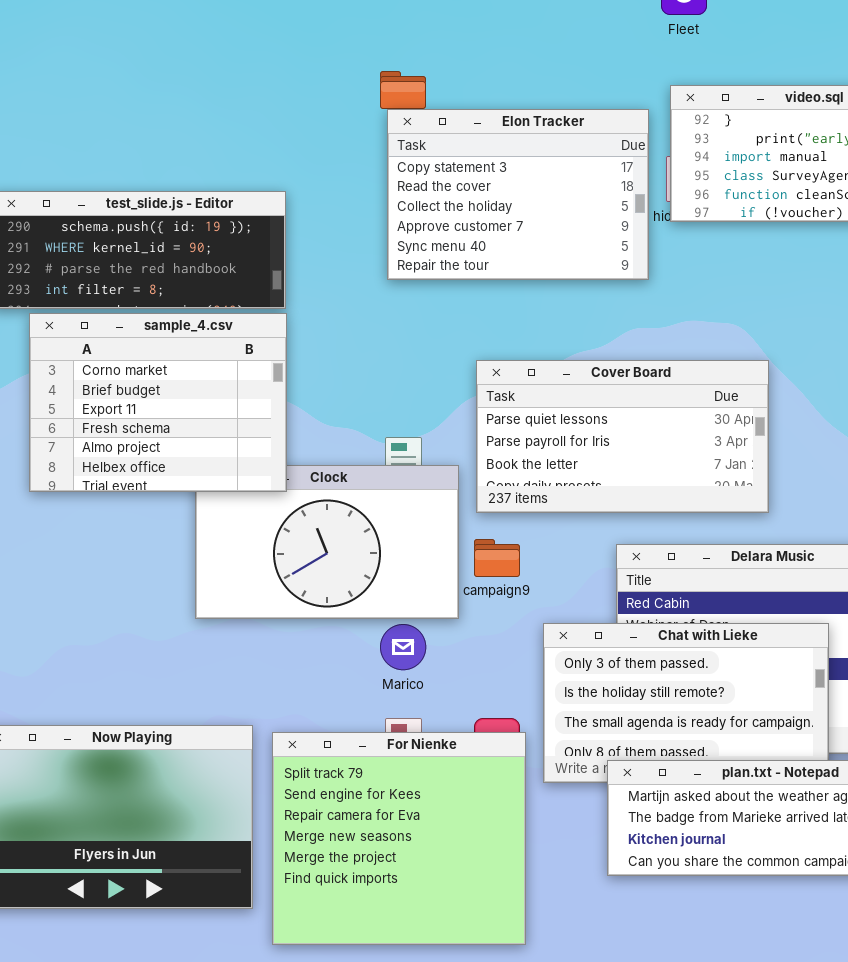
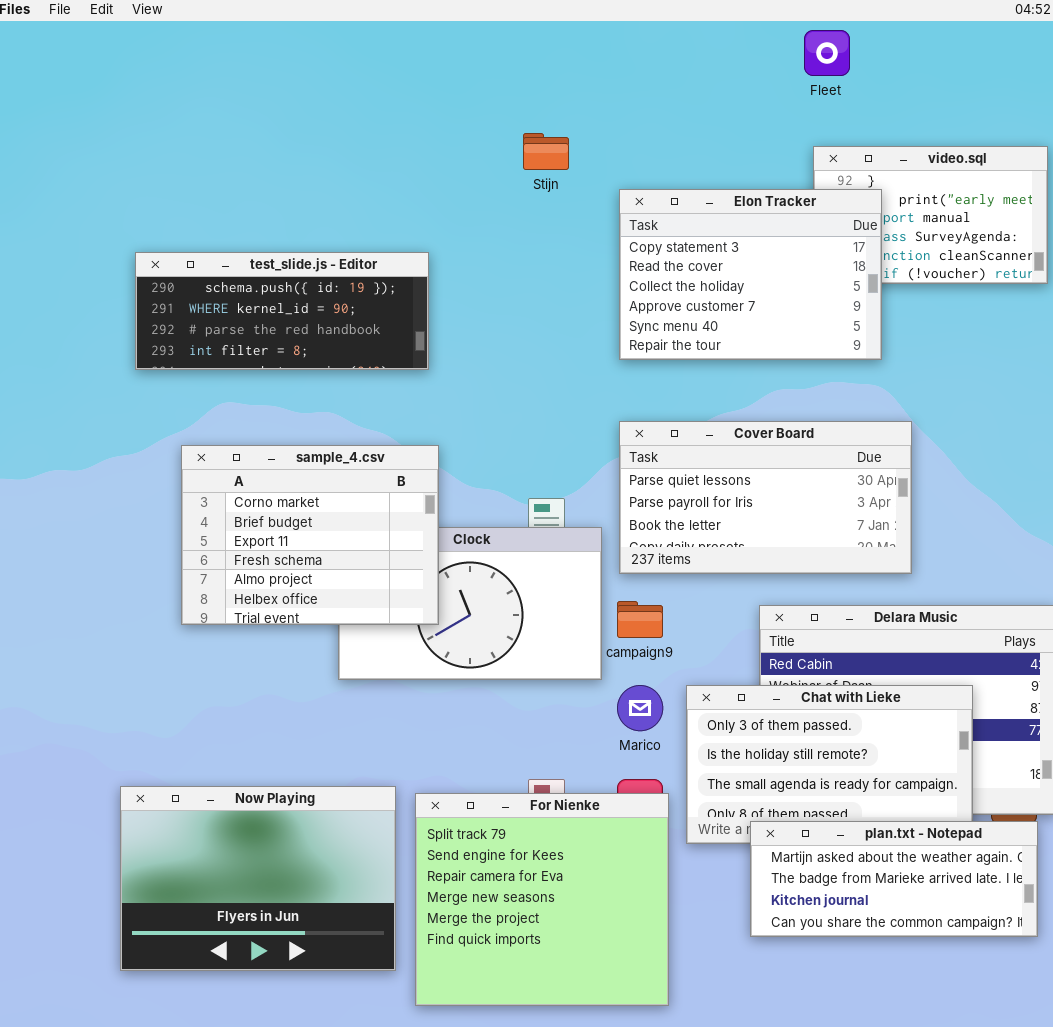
Elon Tracker: [387,109,649,280] -> [619,189,882,360], moved
sample_4.csv: [29,313,287,492] -> [181,445,439,625], moved
Marico: [380,624,426,670] -> [617,685,663,731], moved

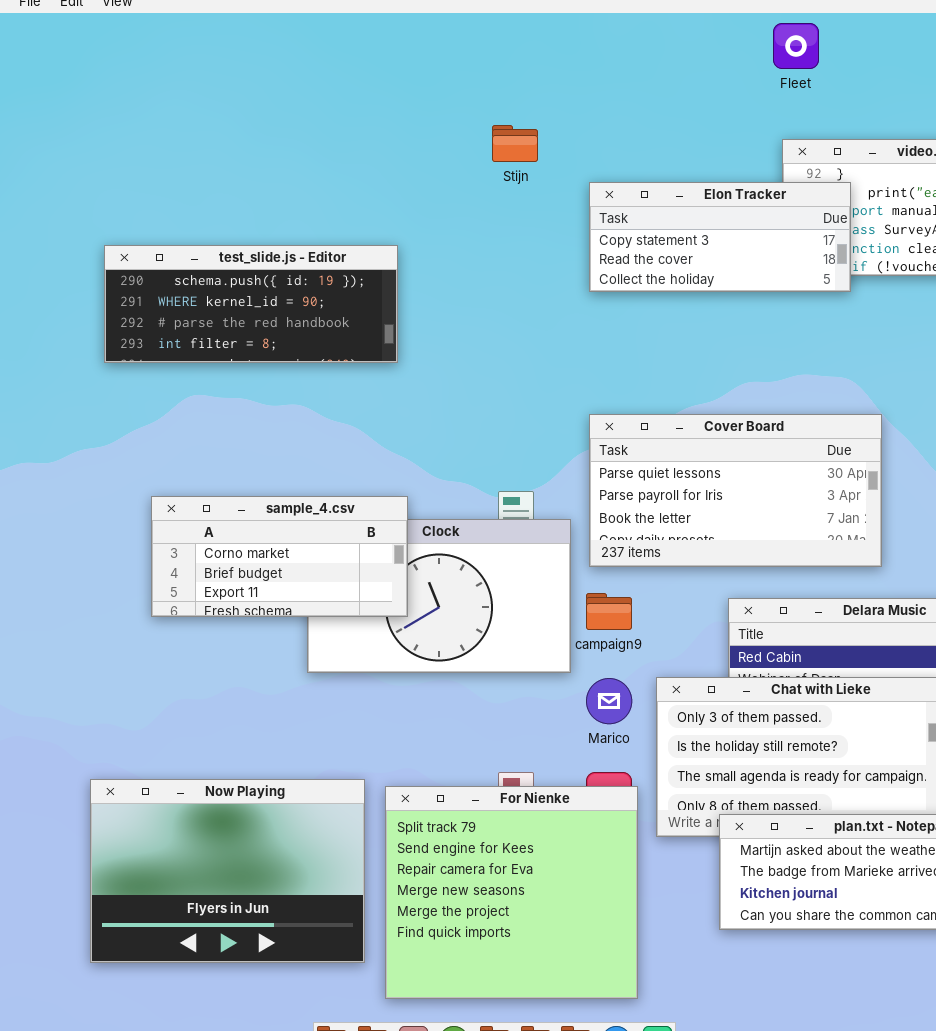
Elon Tracker: [619,189,882,360] -> [589,182,851,292], resized
sample_4.csv: [181,445,439,625] -> [151,496,408,617], resized

